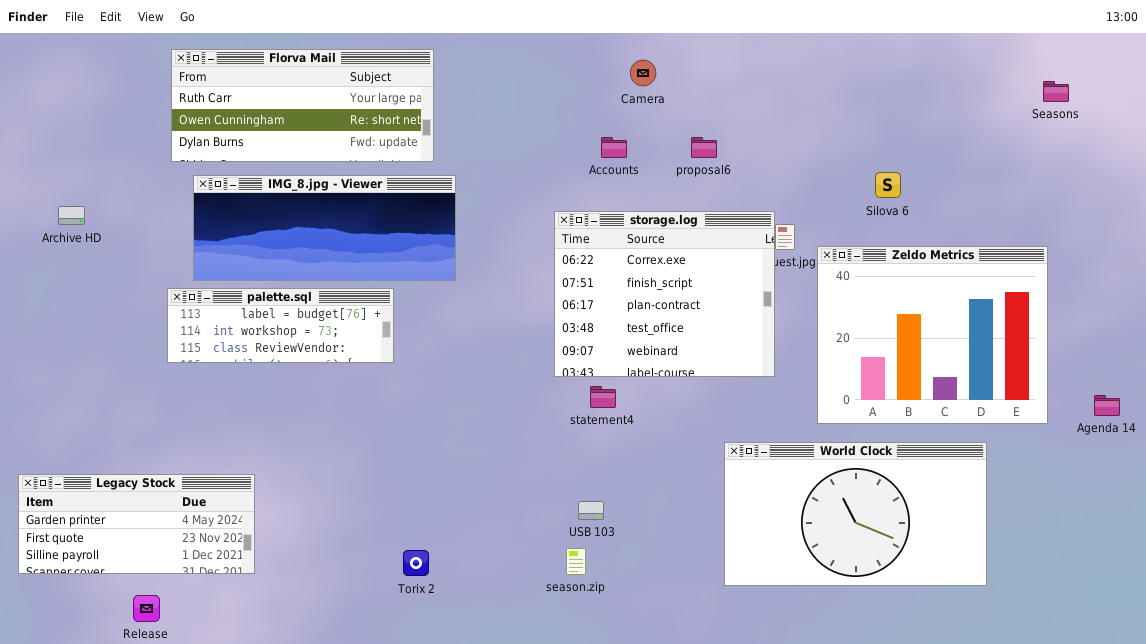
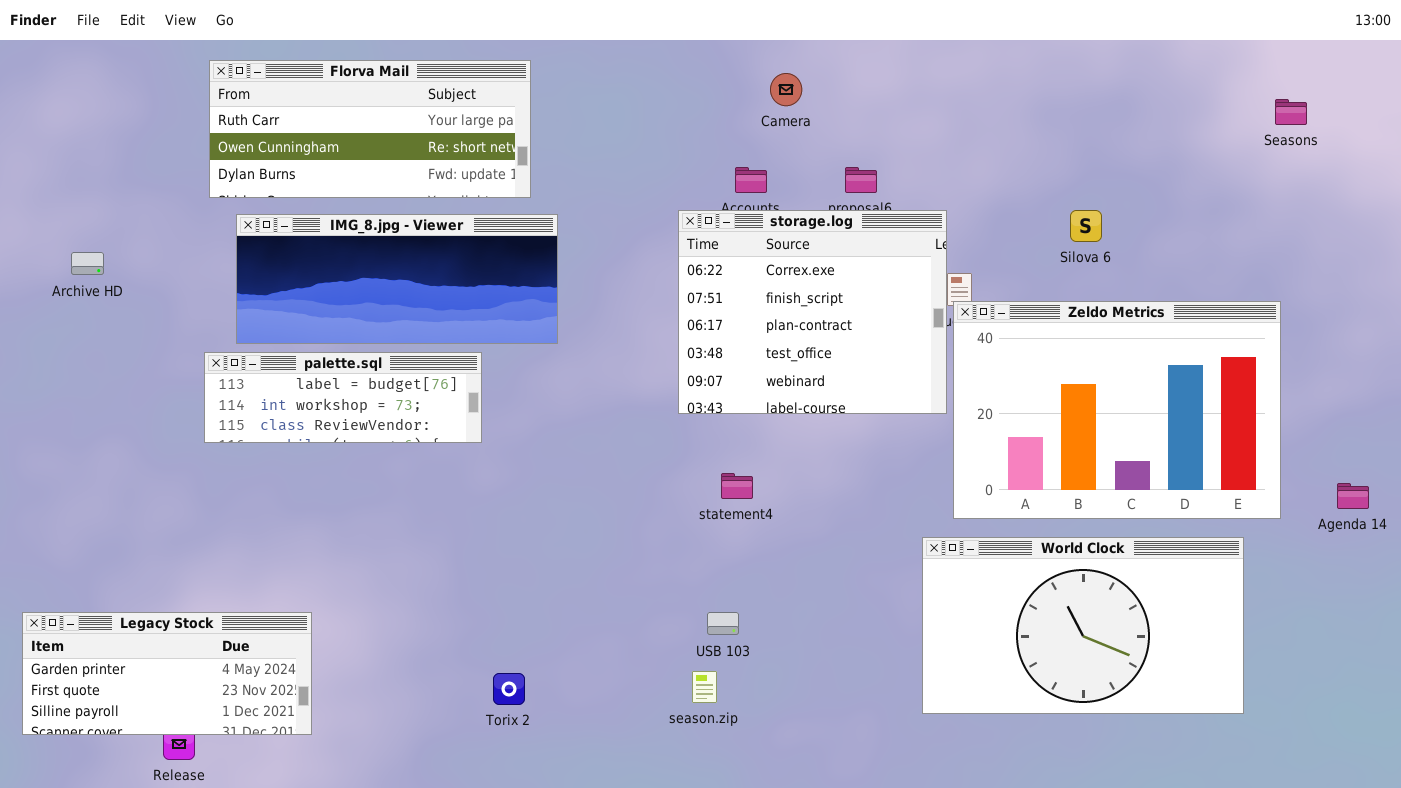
storage.log: [554,211,775,377] -> [678,210,947,414], moved
Zeldo Metrics: [817,246,1048,424] -> [953,301,1281,519], resized
World Clock: [724,442,987,586] -> [922,537,1244,714], moved
Legacy Stock: [18,474,255,574] -> [22,612,312,735], moved

